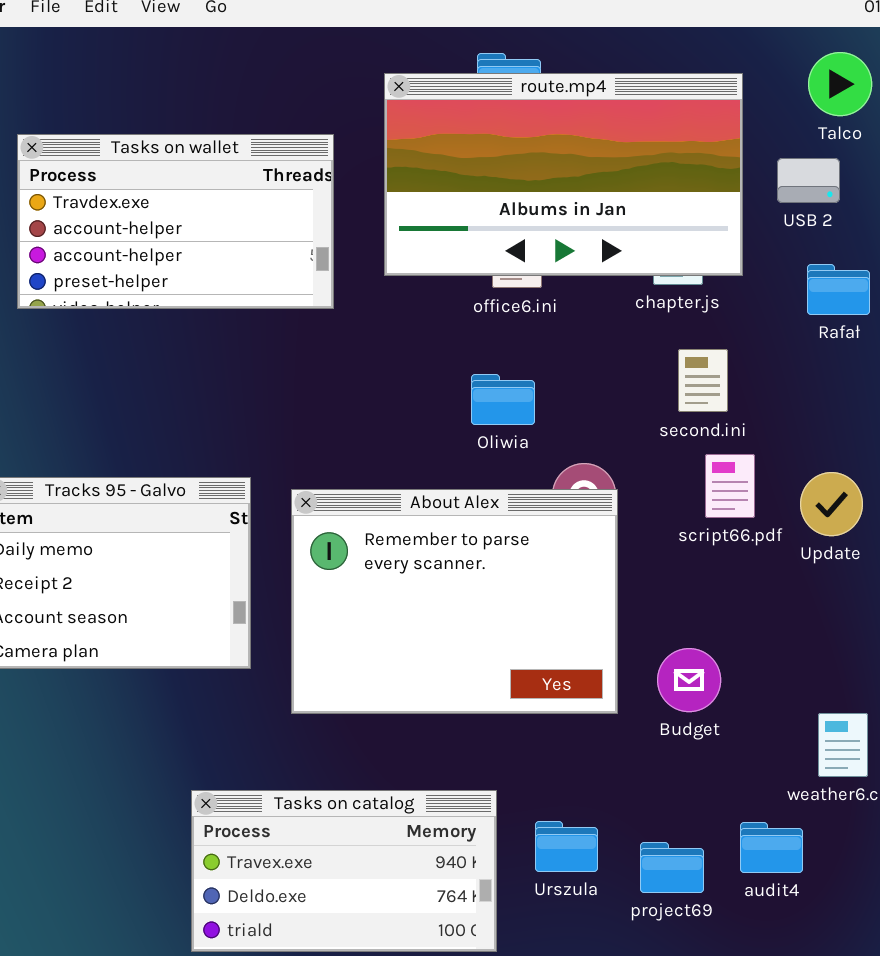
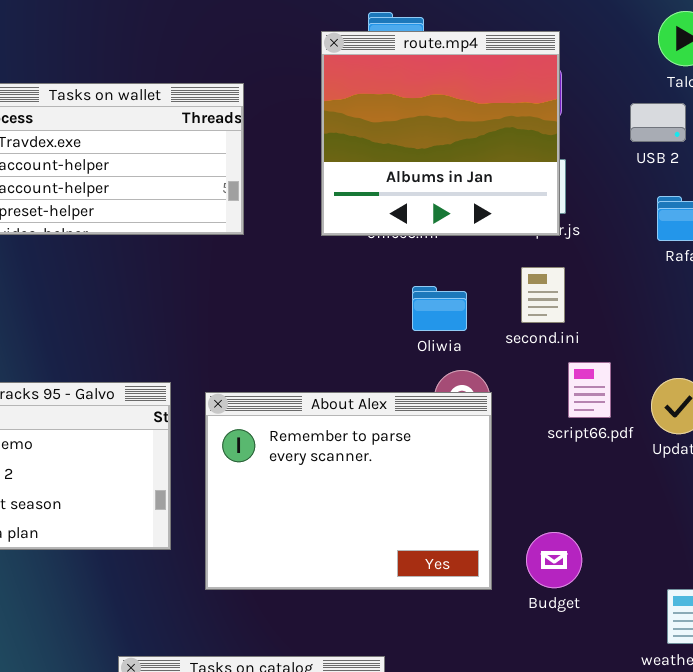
route.mp4: [384,73,743,276] -> [321,31,560,236], moved, resized
second.ini: [678,349,728,412] -> [521,267,565,323], moved
Oliwia: [471,374,535,425] -> [412,286,467,331], moved

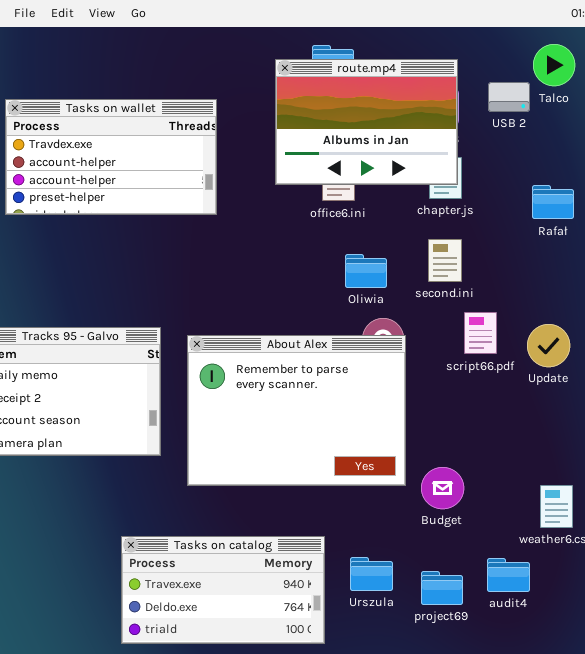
route.mp4: [321,31,560,236] -> [275,59,458,185], resized
USB 2: [630,103,686,142] -> [488,82,530,112], moved
Budget: [526,532,582,588] -> [421,467,464,509], moved

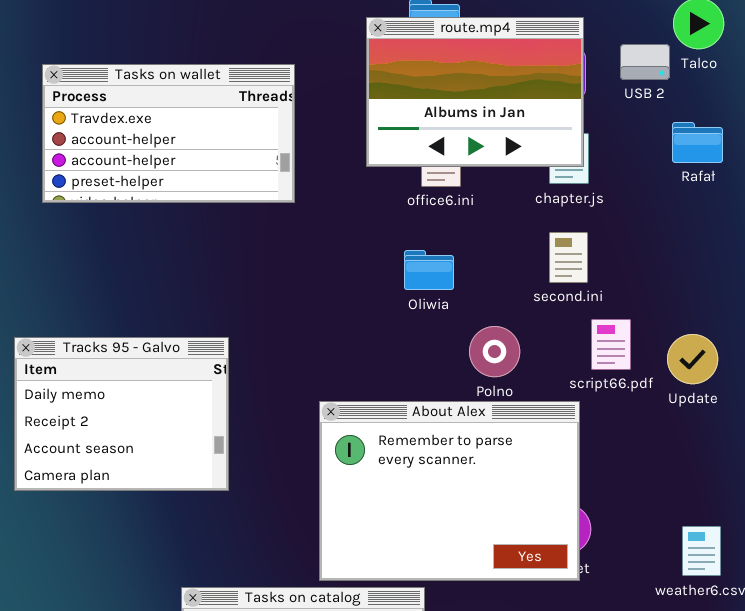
Rafał: [532,185,574,219] -> [672,122,723,163], moved
Oliwia: [345,254,387,288] -> [404,250,454,290], moved
About Alex: [187,335,406,486] -> [319,401,580,581], moved

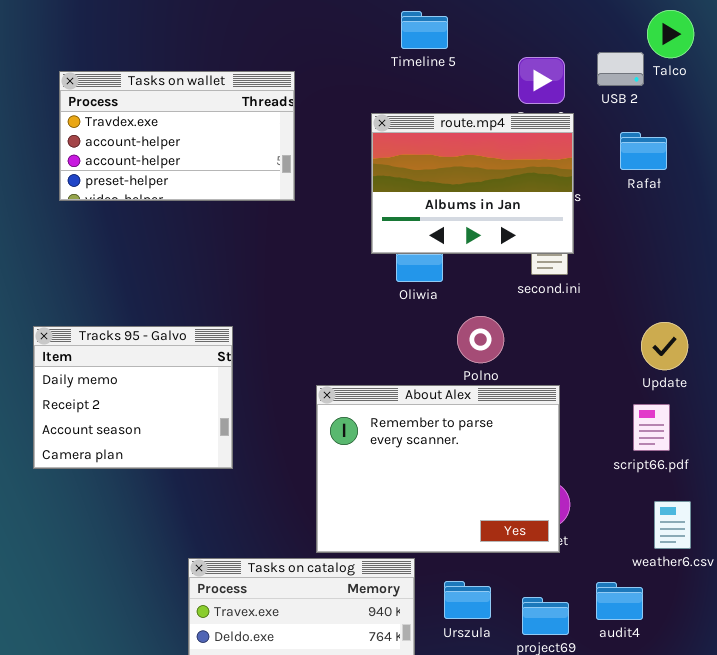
route.mp4: [366,17,584,167] -> [371,113,574,254], moved
Rafał: [672,122,723,163] -> [620,132,667,170], moved
script66.pdf: [591,319,631,370] -> [633,404,670,451], moved

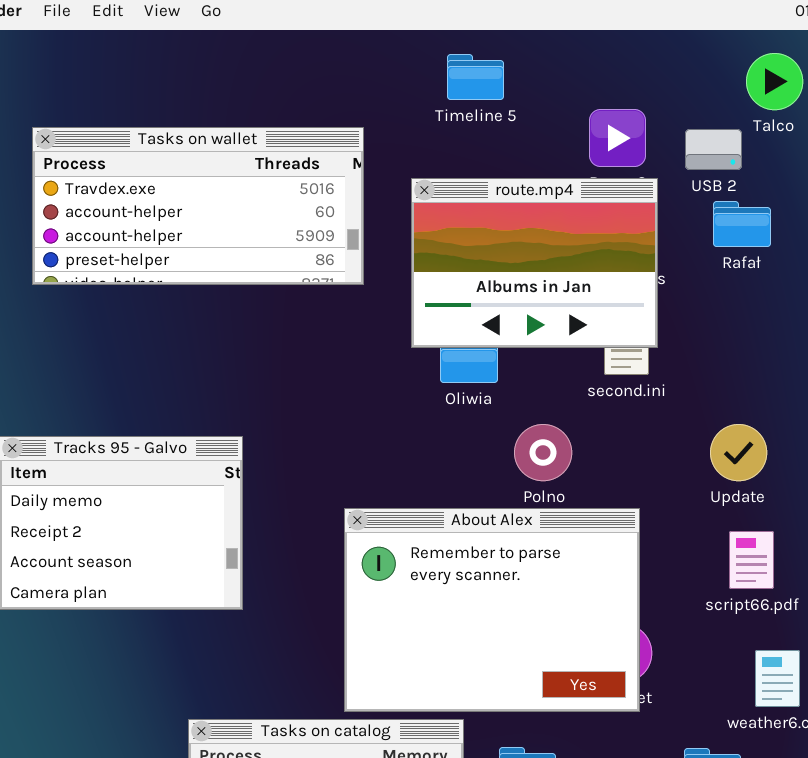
USB 2: [597,52,644,86] -> [685,129,742,170], moved
Tasks on wallet: [59,71,295,201] -> [32,127,364,285], resized
Update: [641,322,688,370] -> [710,424,767,481], moved

